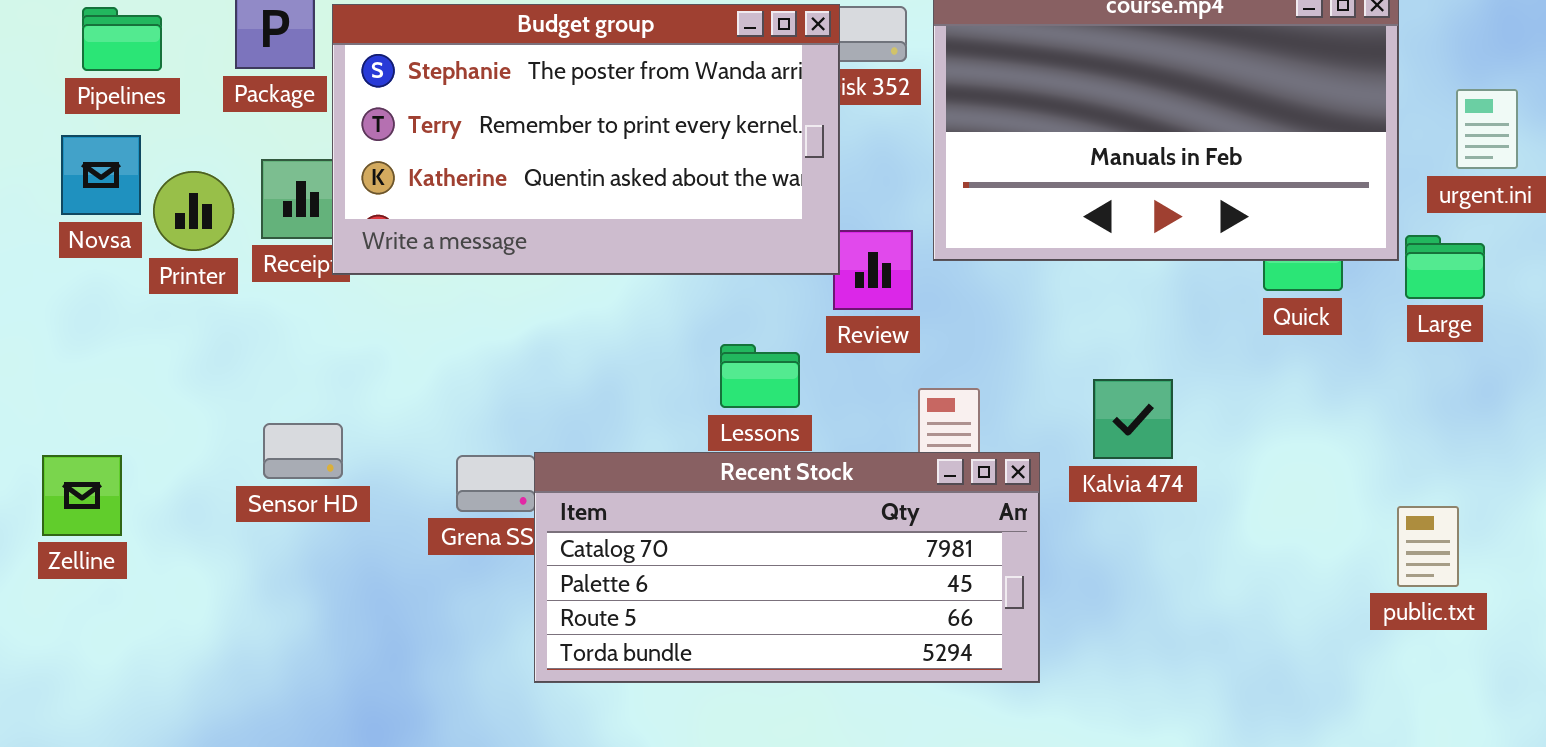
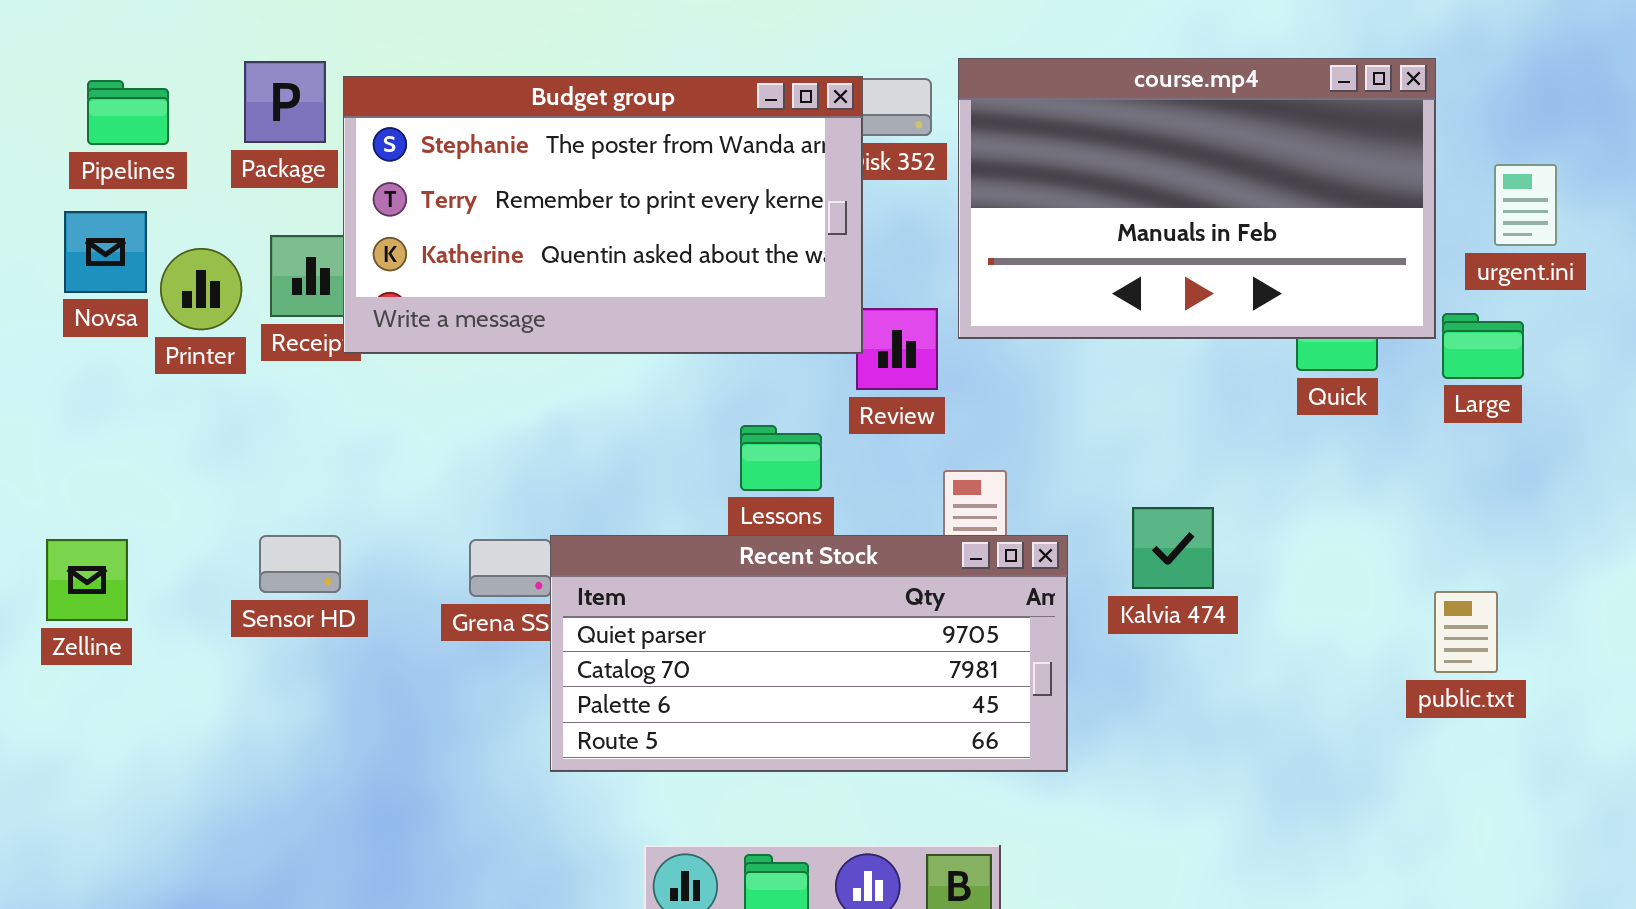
Kalvia 474: [1093,379,1173,459] -> [1132,507,1214,589], moved
Sensor HD: [263,423,343,479] -> [259,535,341,593], moved
Recent Stock: [534,452,1040,683] -> [550,535,1068,772], scrolled up 1 row

